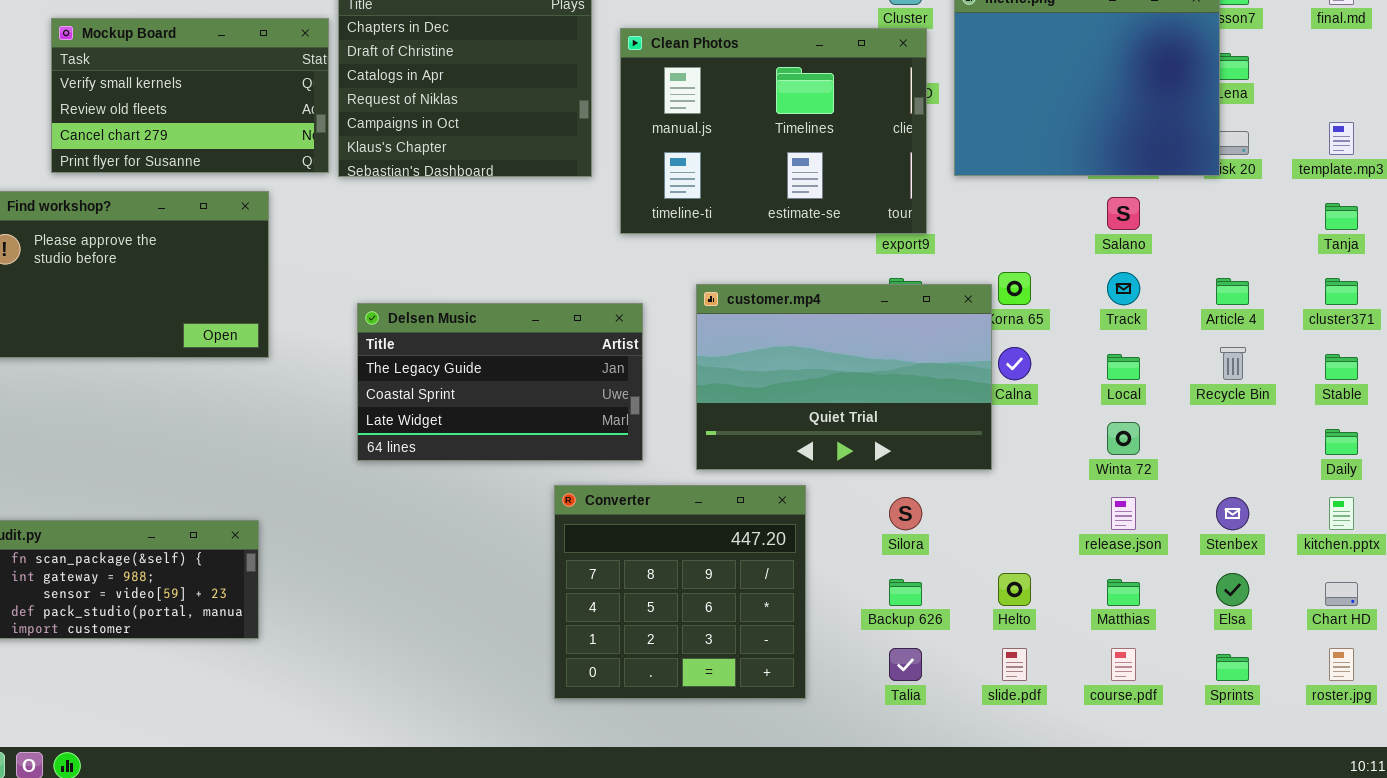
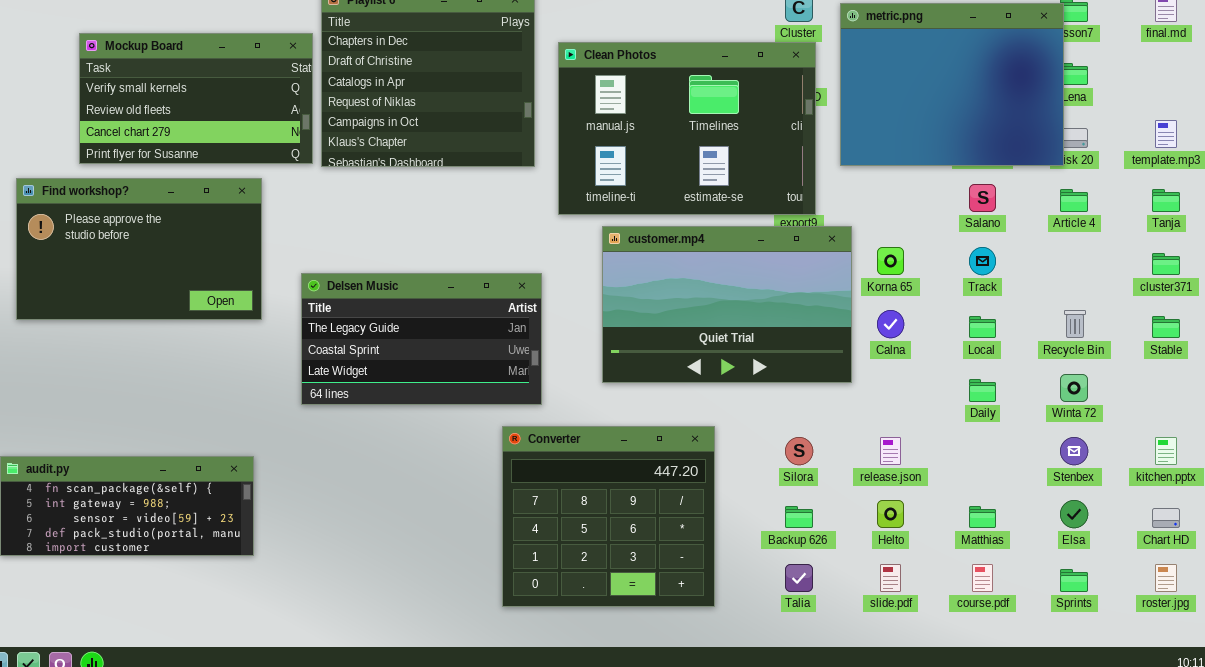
Article 4: [1216,278,1249,305] -> [1060,189,1088,212], moved
customer.mp4: [696,284,992,470] -> [602,226,852,383], moved
Delsen Music: [357,303,643,461] -> [301,273,542,405], moved
Winta 72: [1107,422,1140,455] -> [1060,374,1088,402], moved
Daily: [1325,429,1358,455] -> [969,379,996,402], moved
release.json: [1111,497,1136,530] -> [880,437,901,465], moved

